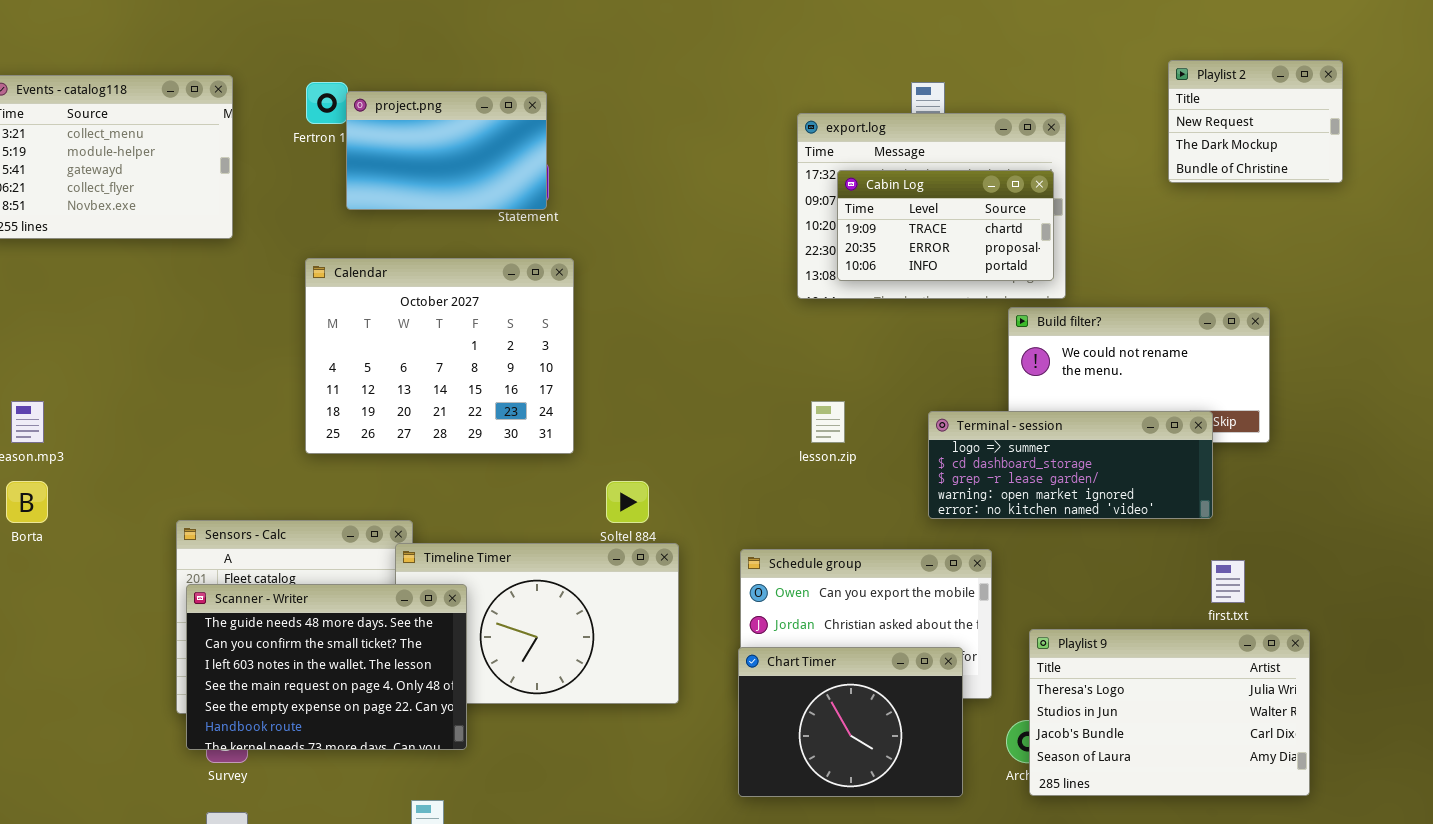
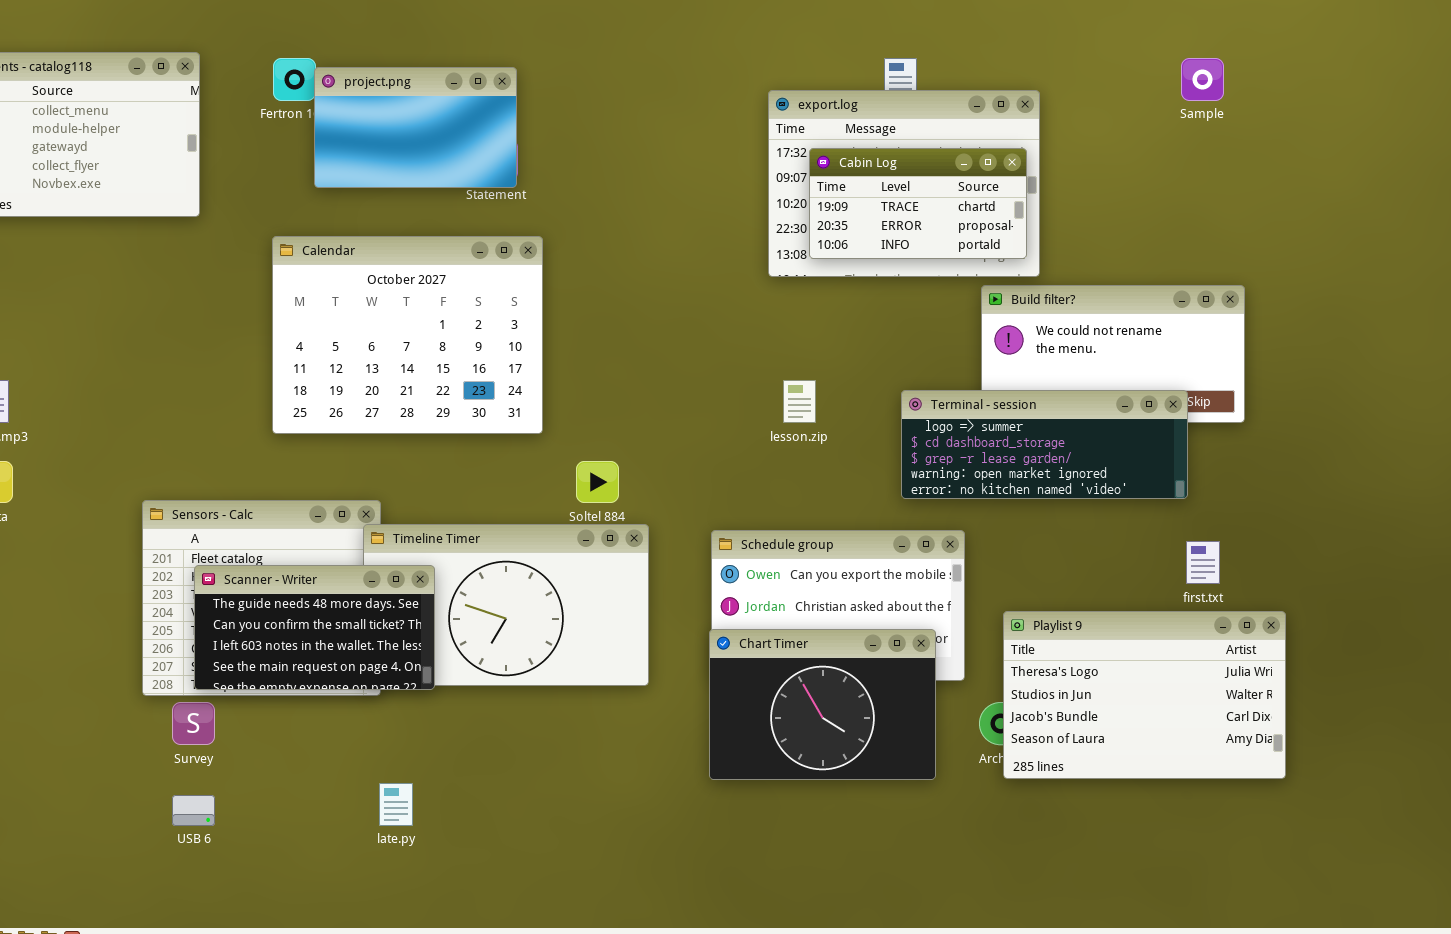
Playlist 2: [1168,60,1343,183] -> none, closed
Scanner - Writer: [186,584,467,750] -> [194,565,435,690], resized

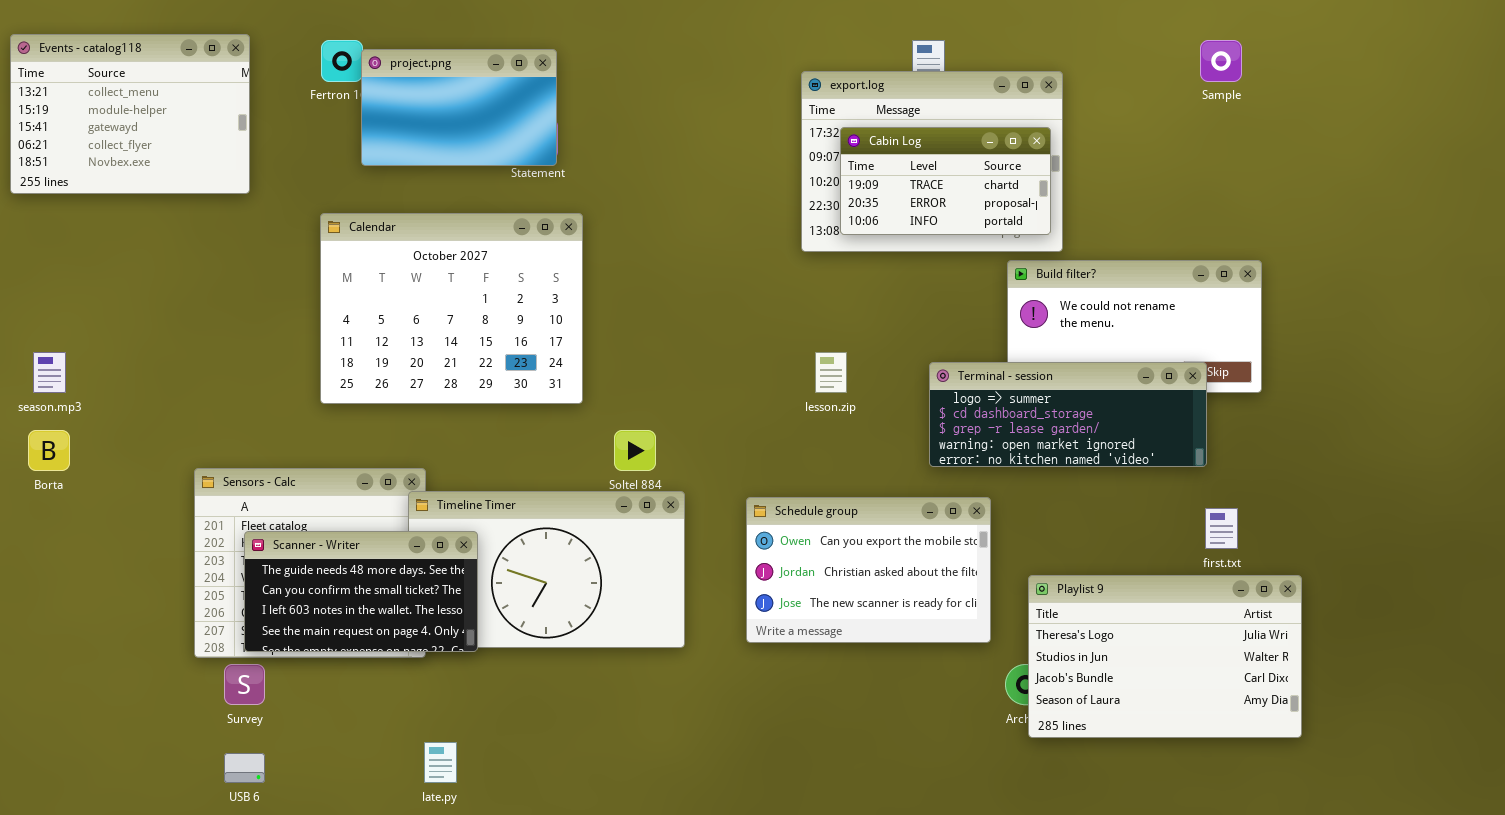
Chart Timer: [709,629,936,780] -> none, closed

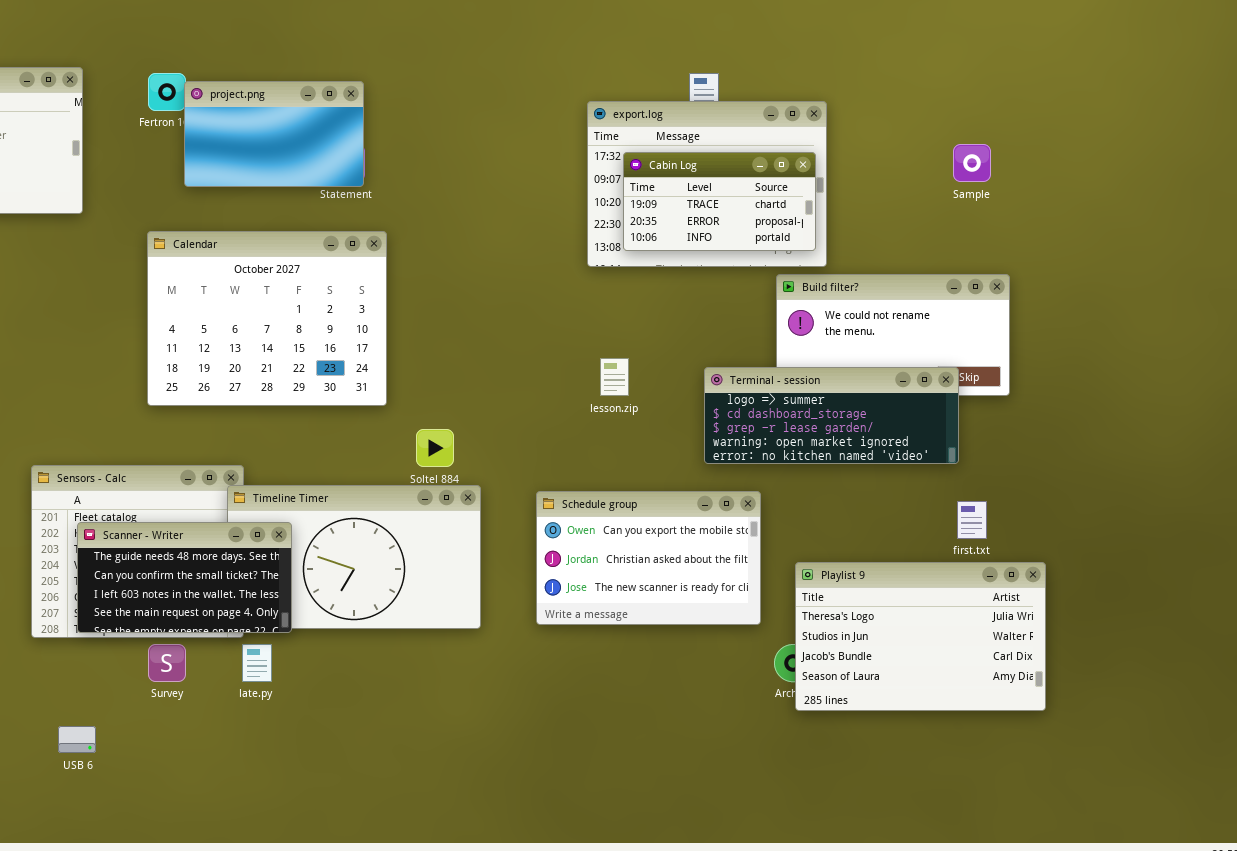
Sample: [1200,40,1242,82] -> [953,144,991,182], moved
Survey: [224,664,265,705] -> [148,644,186,682], moved
late.py: [424,742,457,783] -> [242,644,272,682], moved

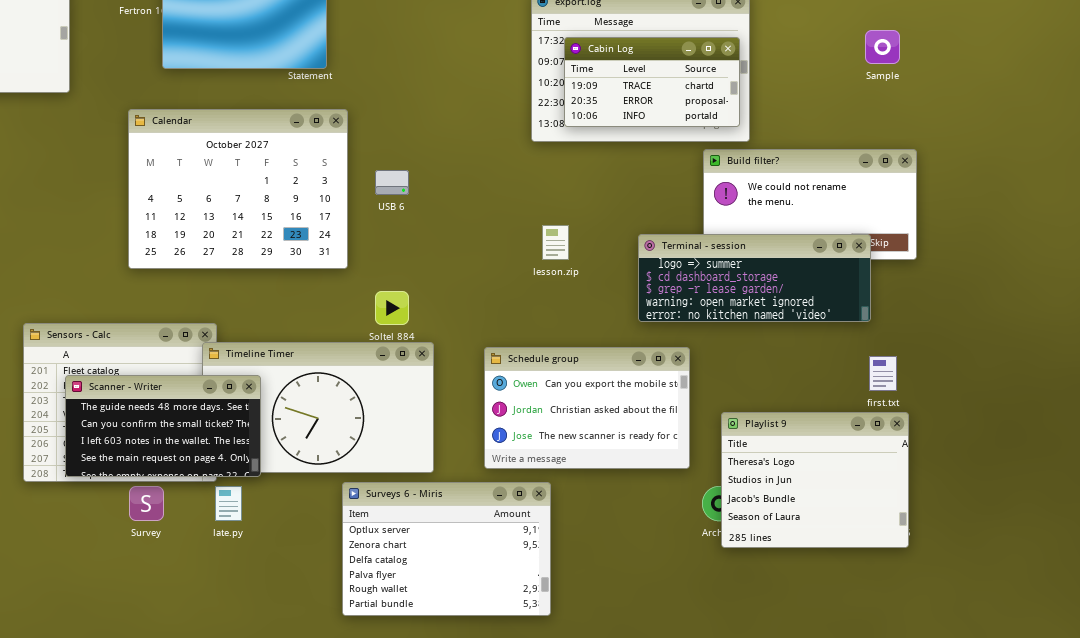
Playlist 9: [795,562,1046,711] -> [721,412,909,548], resized
Surveys 6 - Miris: none -> [342,482,551,616], opened
USB 6: [58,726,96,753] -> [375,170,409,195], moved

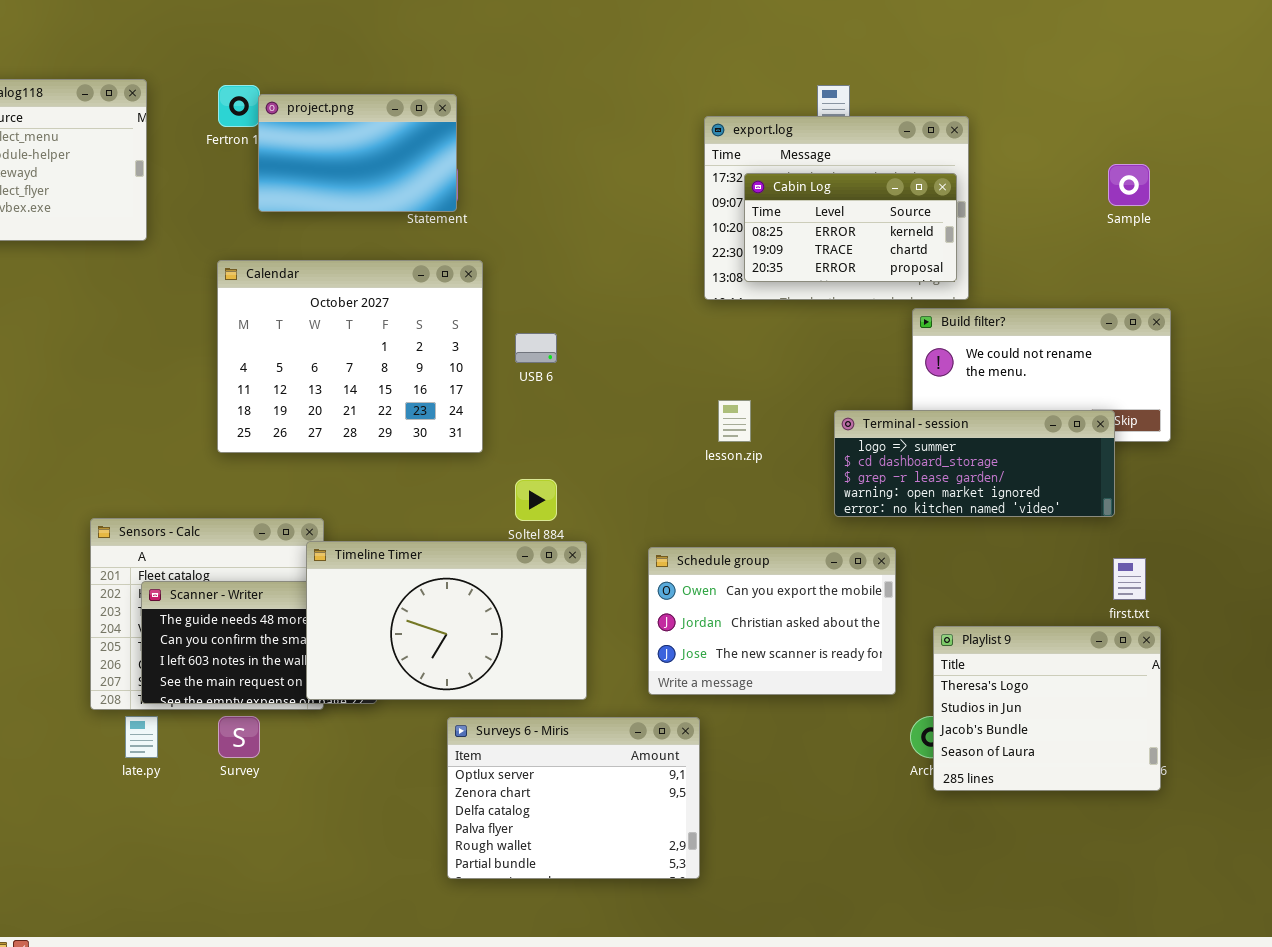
Cabin Log: [564,37,740,127] -> [744,173,957,282], scrolled up 1 row
Timeline Timer: [202,342,434,473] -> [306,541,587,700], raised
Surveys 6 - Miris: [342,482,551,616] -> [447,717,700,879], moved
late.py: [215,486,242,521] -> [125,716,158,758], moved

